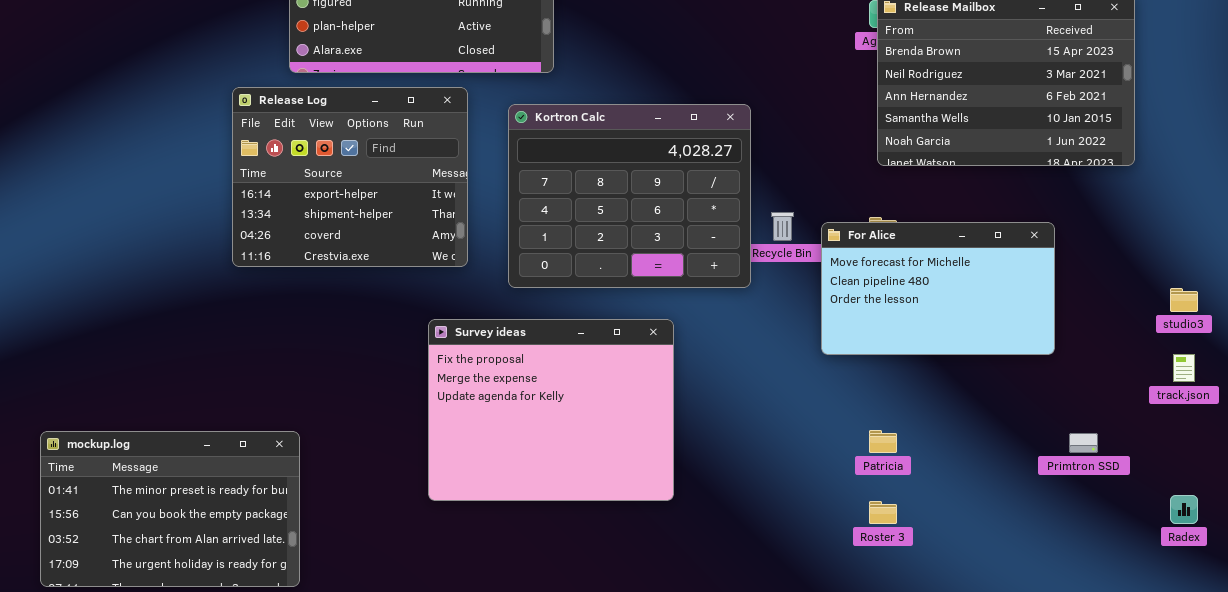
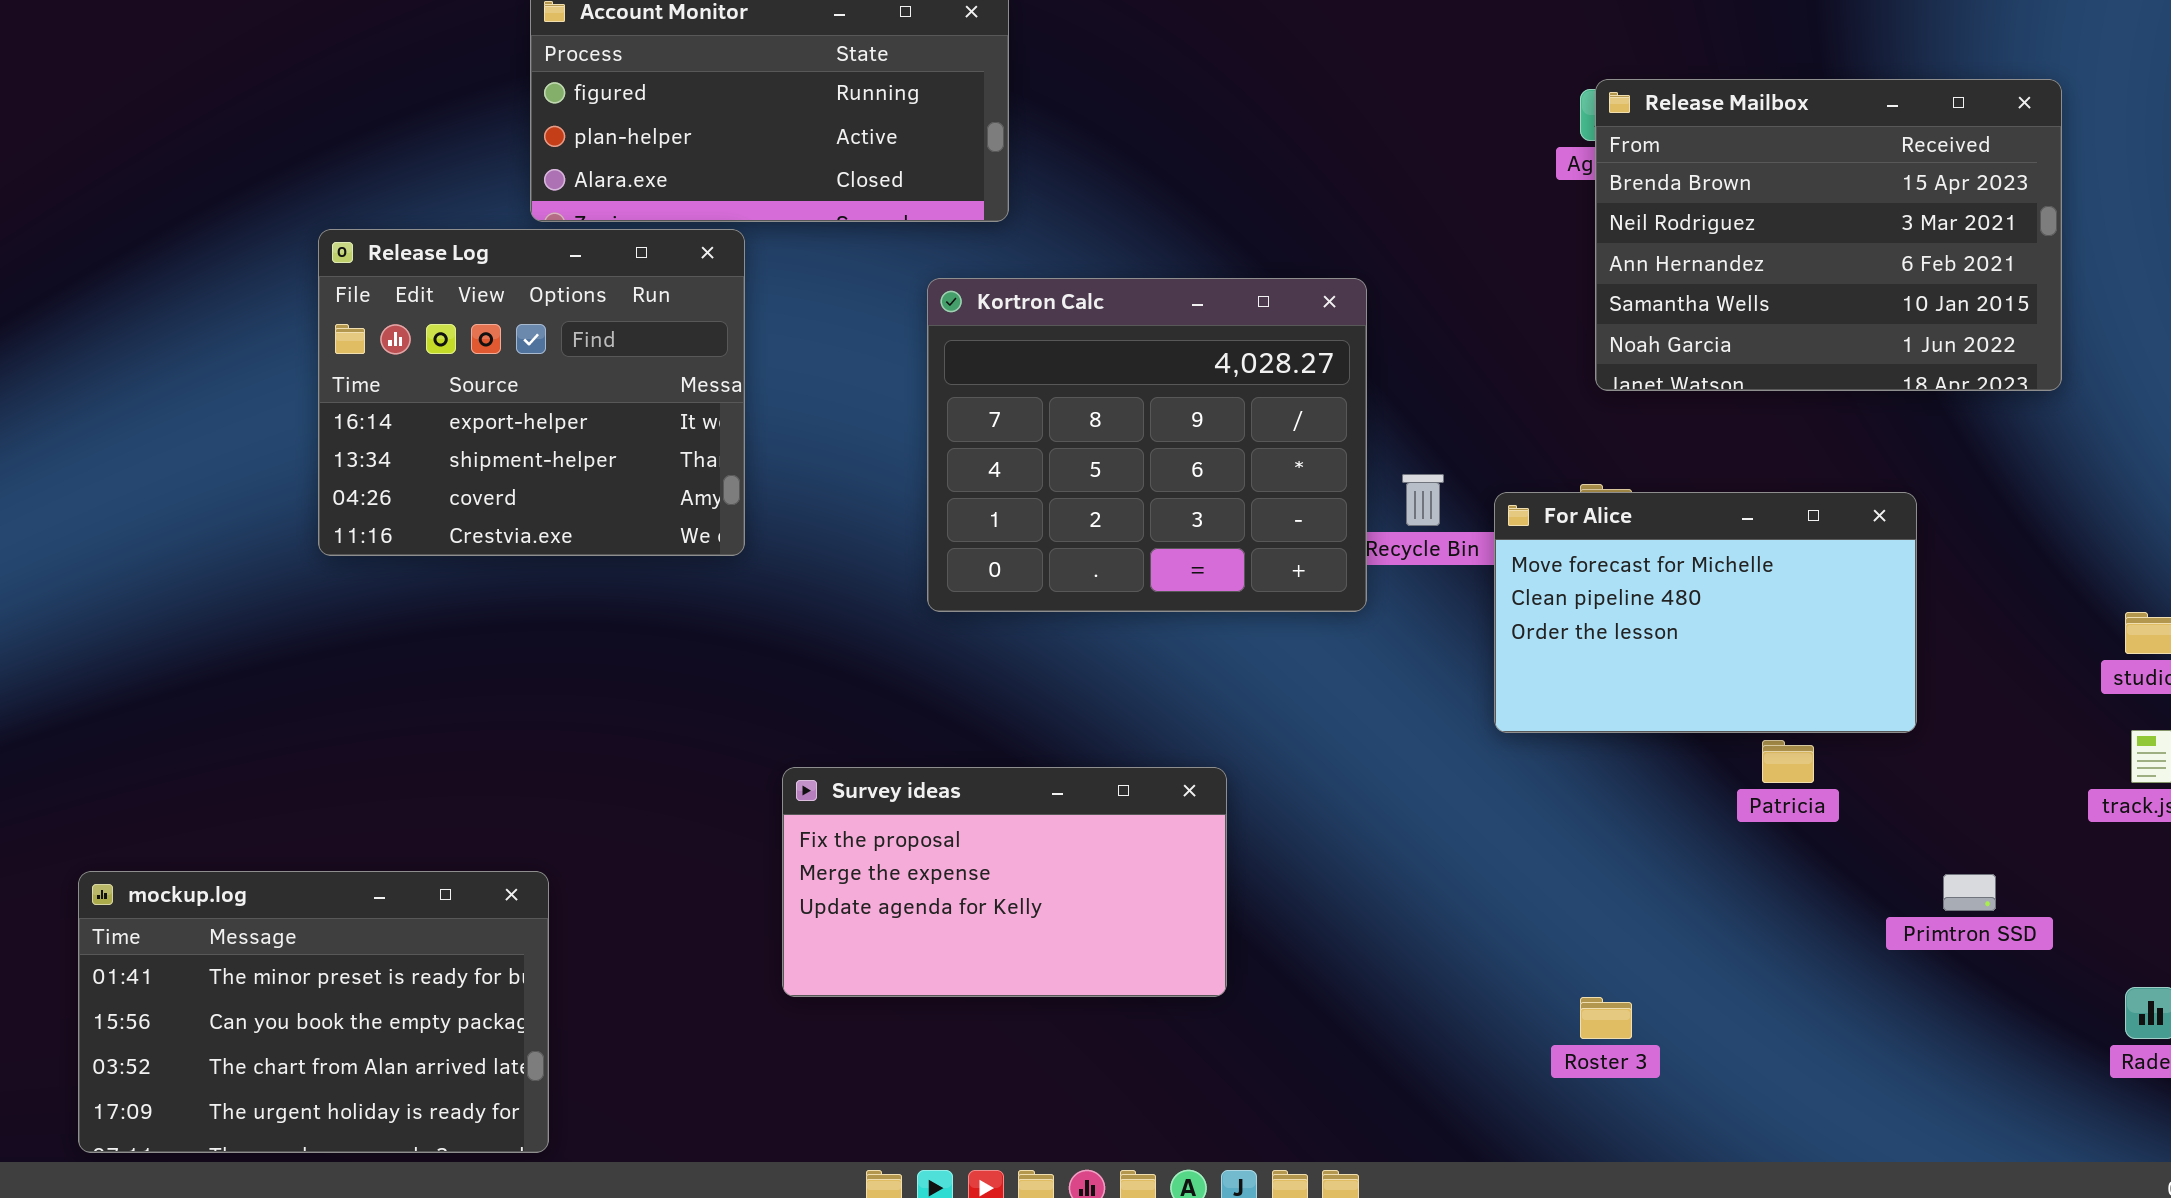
Release Log: [232,87,468,267] -> [318,229,745,556], moved
Survey ideas: [428,319,674,501] -> [782,767,1227,997], resized
Patricia: [869,430,897,453] -> [1762,740,1814,783], moved

